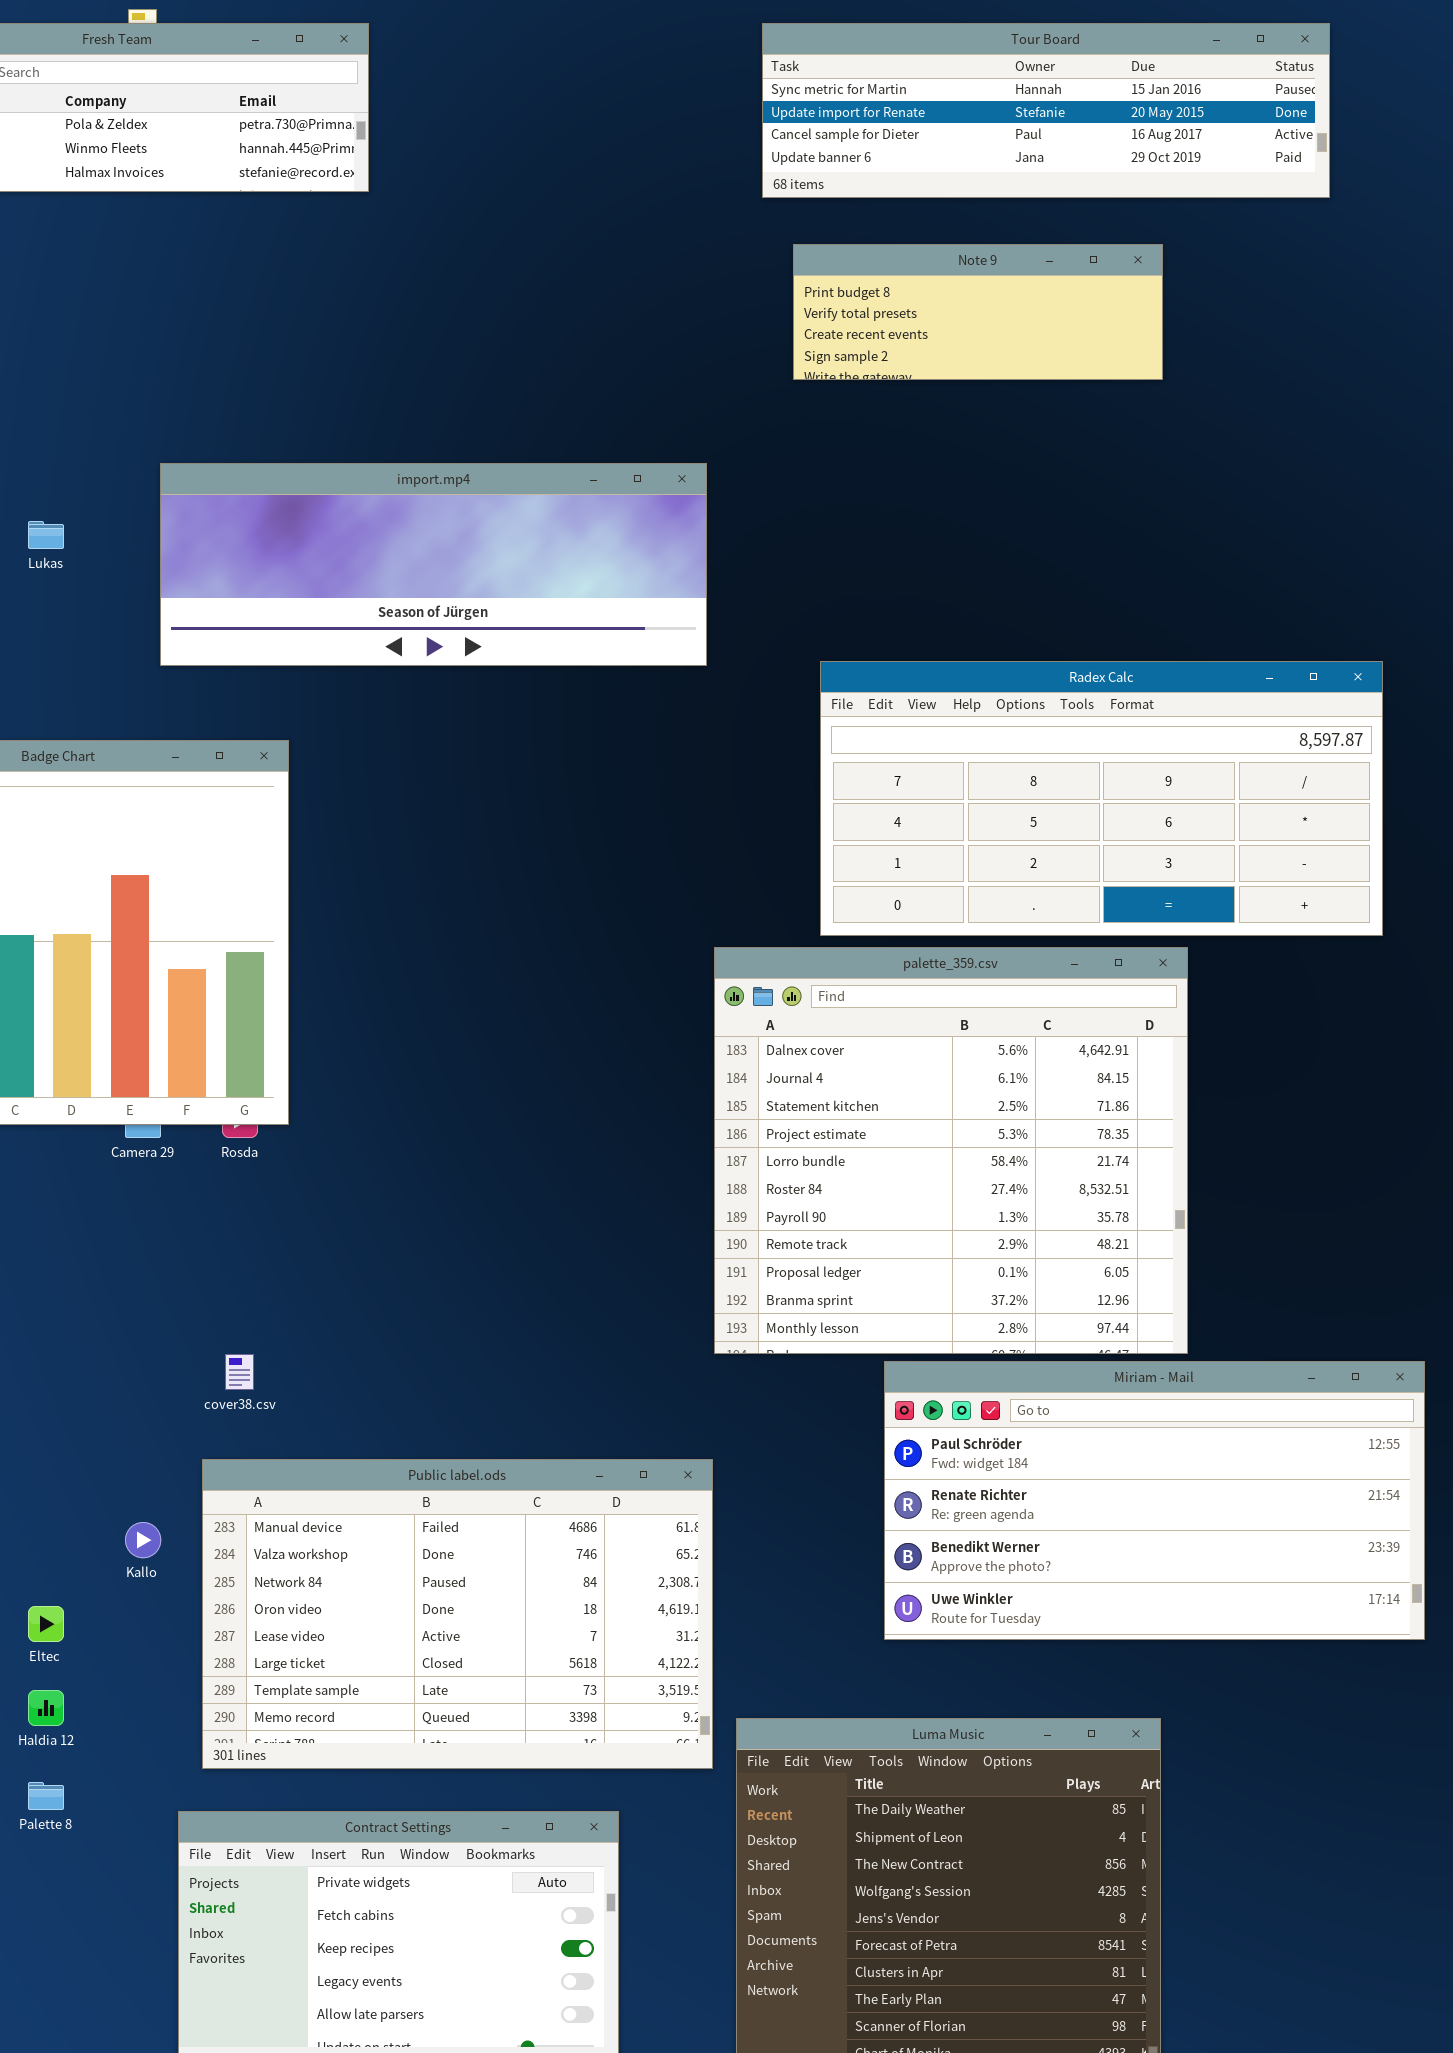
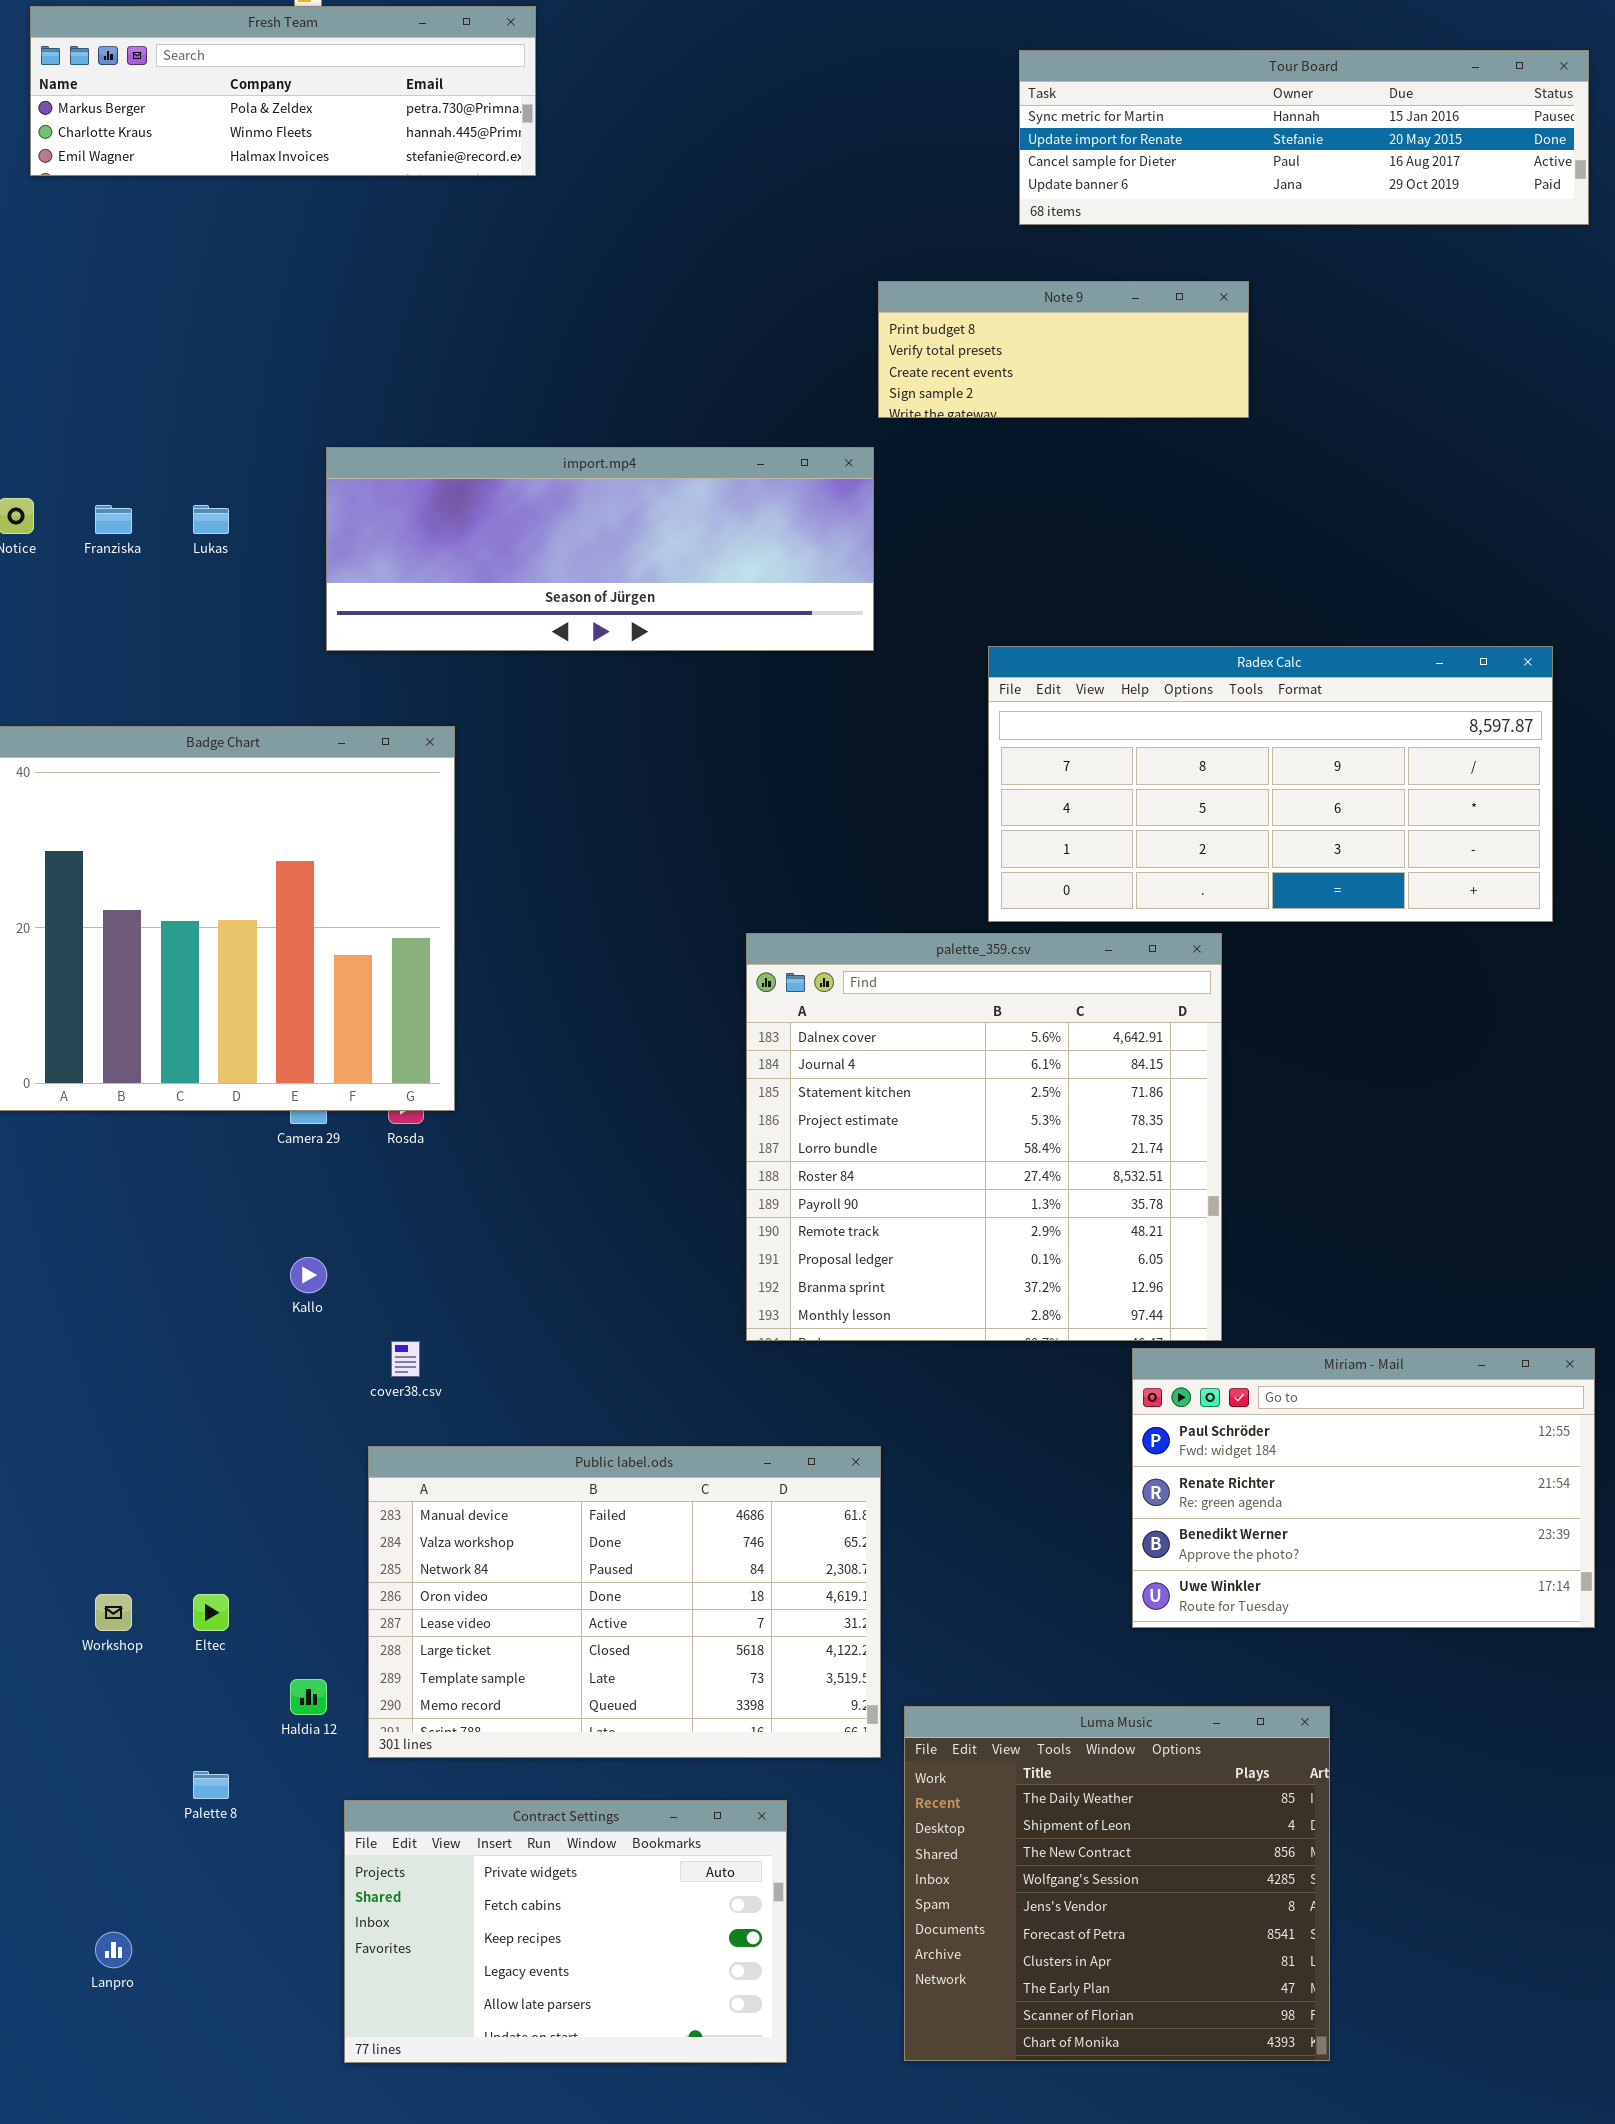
Tour Board: [762,23,1330,198] -> [1019,50,1589,225], moved
Note 9: [793,244,1163,380] -> [878,281,1249,418], moved
palette_359.csv: [714,947,1188,1354] -> [746,933,1222,1341], moved
Miriam - Mail: [884,1361,1425,1640] -> [1132,1348,1595,1628], resized
Kallo: [125,1522,161,1558] -> [290,1257,327,1293], moved
Haldia 12: [28,1690,64,1726] -> [290,1679,327,1715], moved

